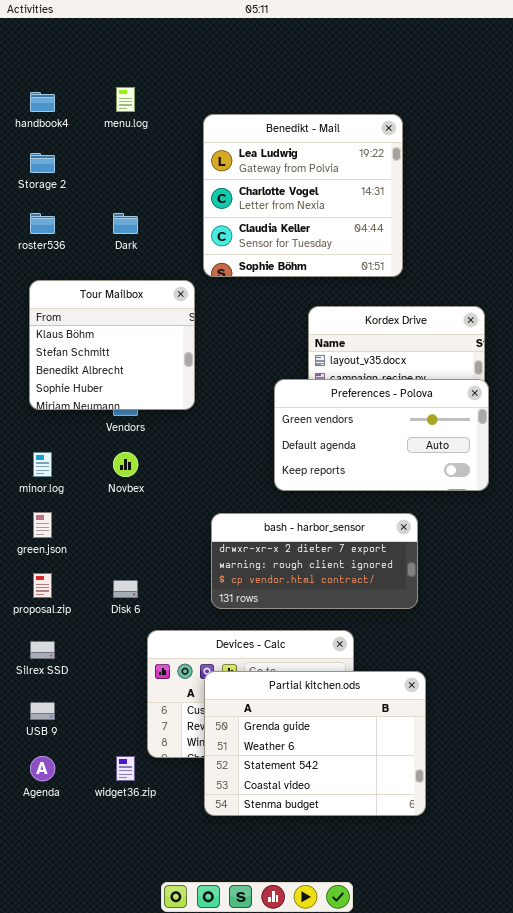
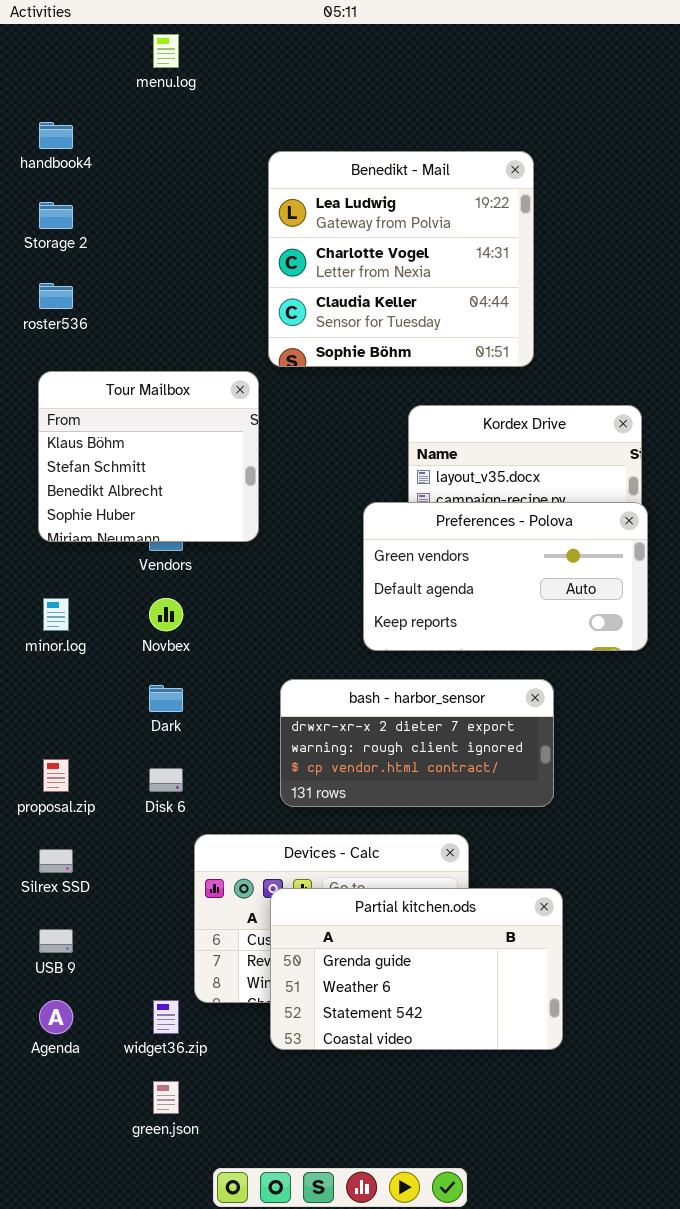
menu.log: [116,87,135,112] -> [153,34,179,68], moved
Dark: [113,213,138,234] -> [149,685,183,712], moved
green.json: [33,512,52,538] -> [153,1081,179,1114], moved
Partial kitchen.ods: [204,671,426,816] -> [270,888,563,1050], resized

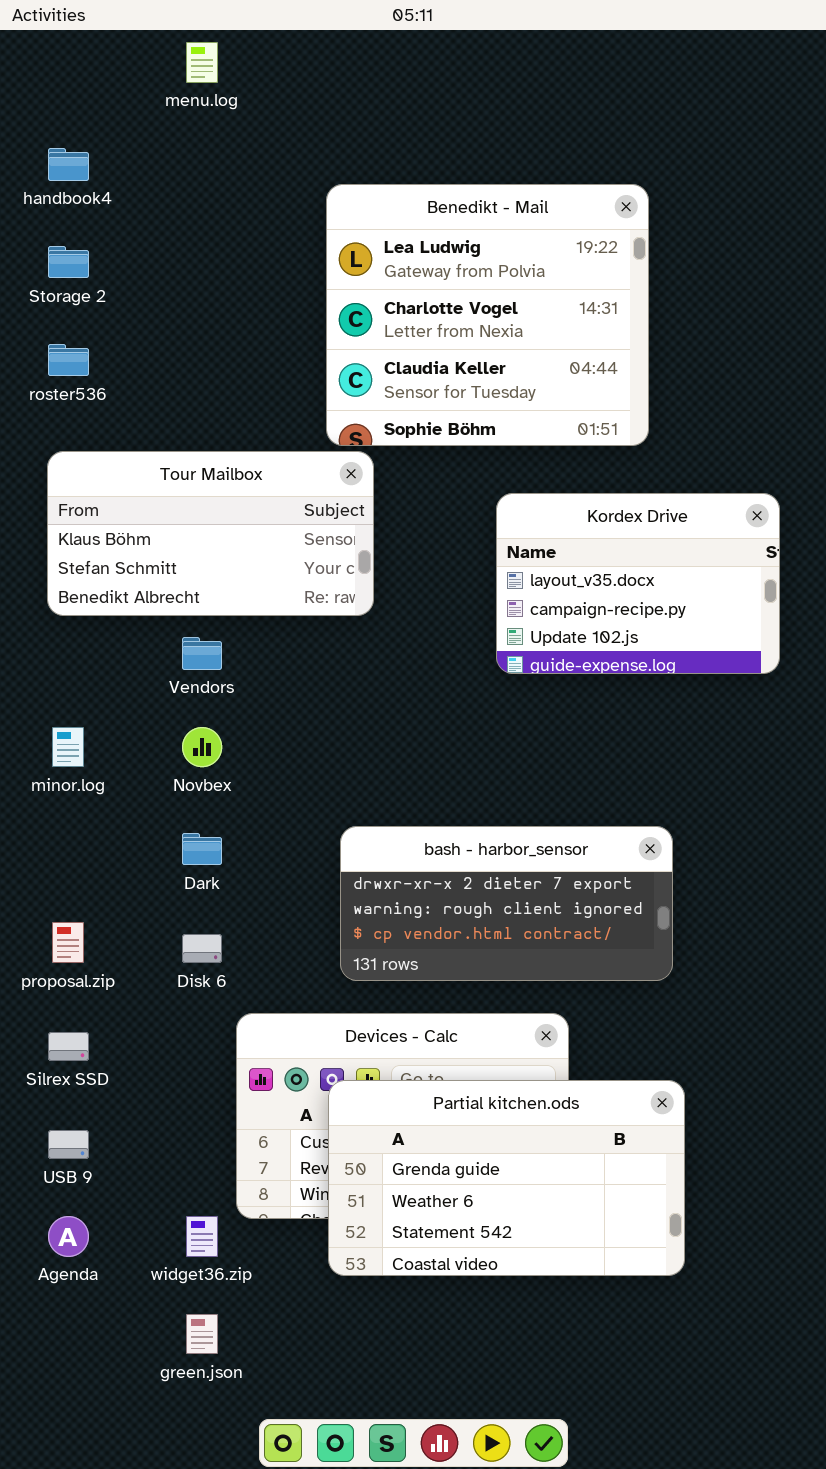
Tour Mailbox: [38,371,259,542] -> [47,451,374,616], resized
Preferences - Polova: [363,502,648,651] -> none, closed

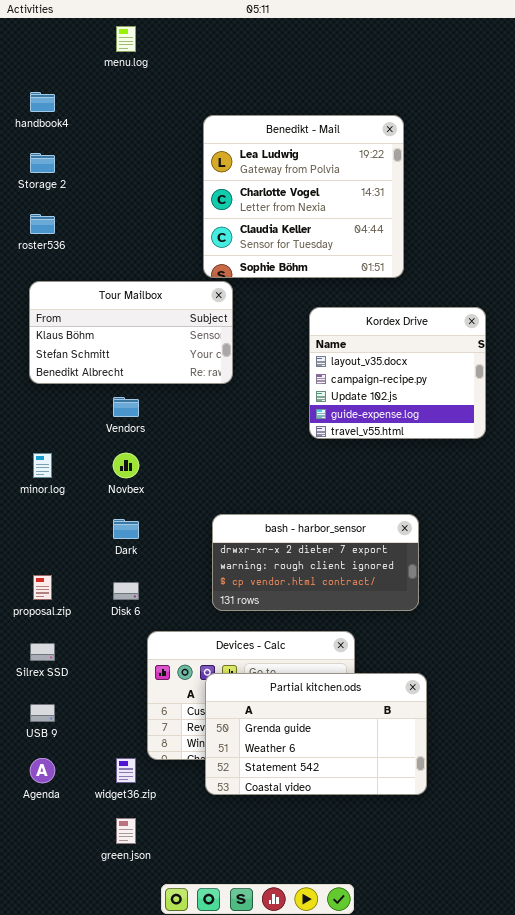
Kordex Drive: [496,493,780,674] -> [309,307,486,439], resized

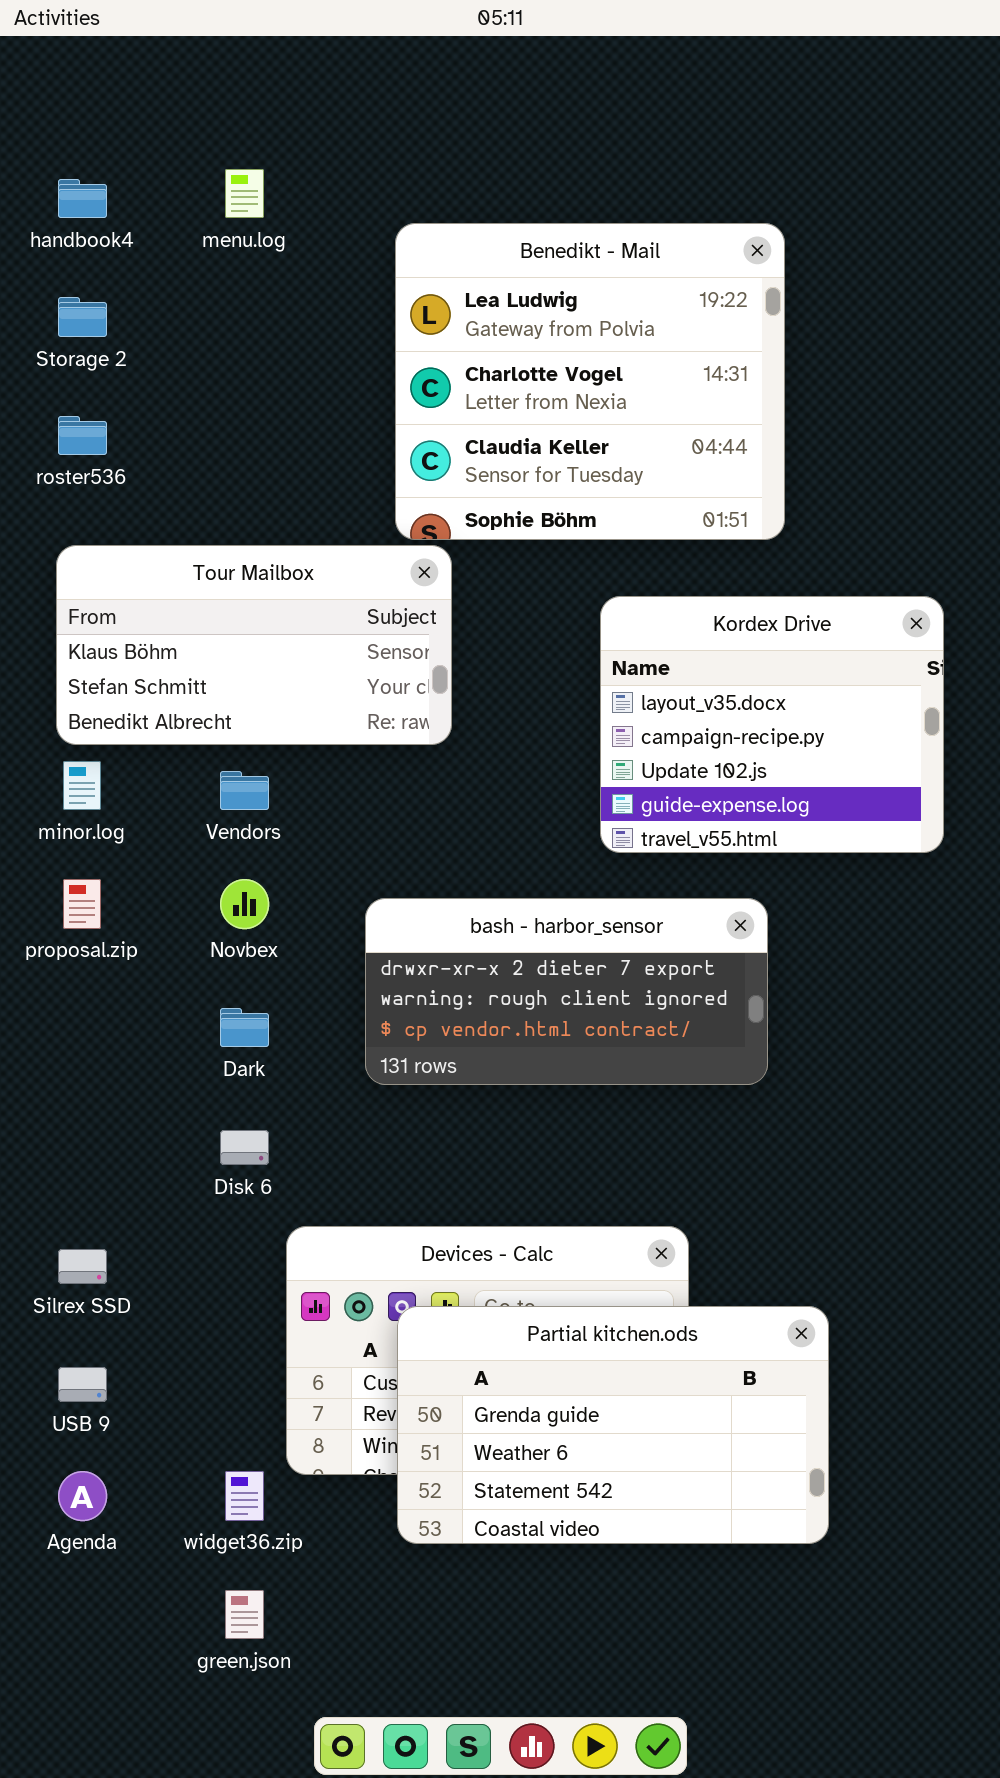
menu.log: [116,26,136,52] -> [225,169,264,218], moved
minor.log: [33,453,52,478] -> [63,761,101,810], moved
bash - harbor_sensor: [212,514,419,611] -> [365,898,768,1085], moved
proposal.zip: [33,575,52,600] -> [63,879,101,929], moved

